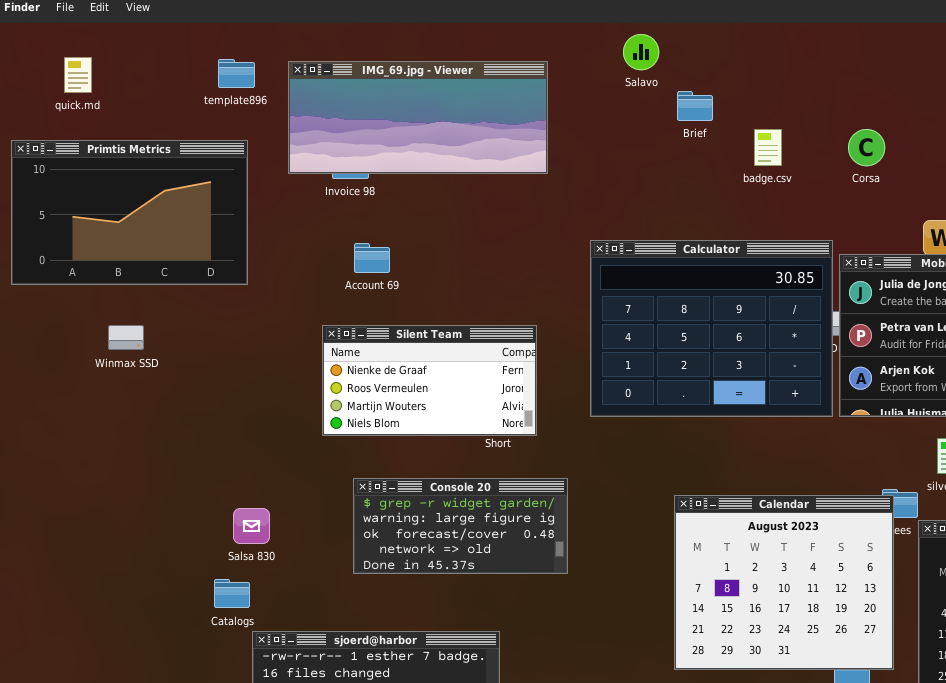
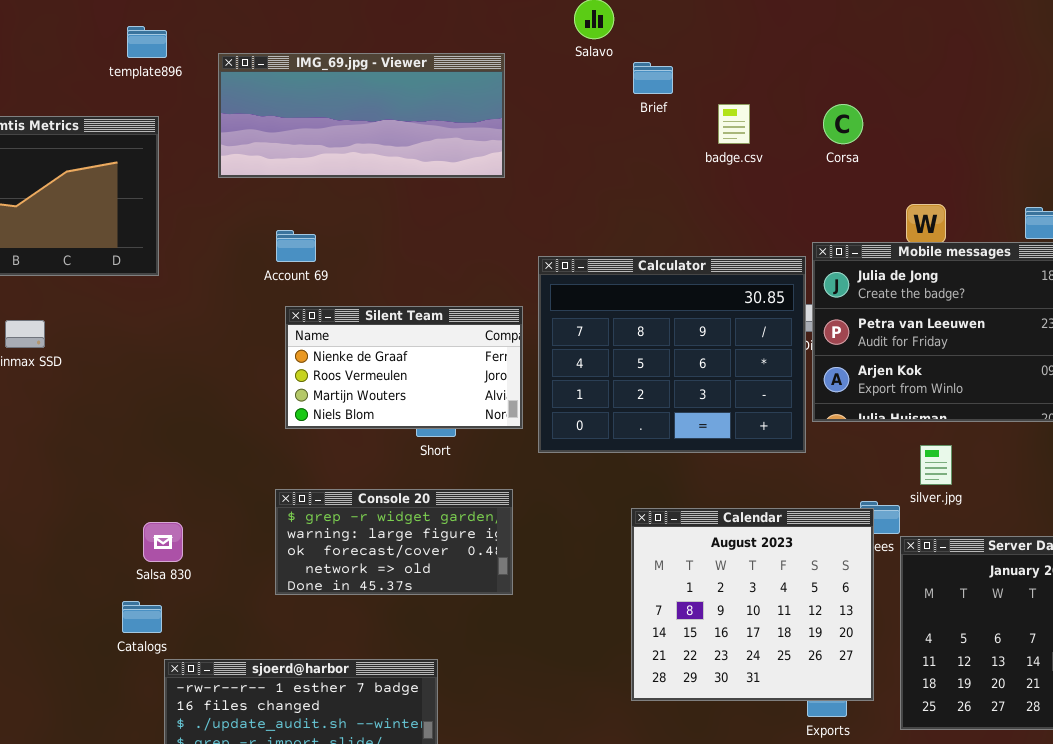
IMG_69.jpg - Viewer: [288,61,548,174] -> [218,53,505,178], moved
Calculator: [590,240,833,417] -> [538,256,806,453], moved
Silent Team: [322,325,537,436] -> [285,306,523,429], moved

